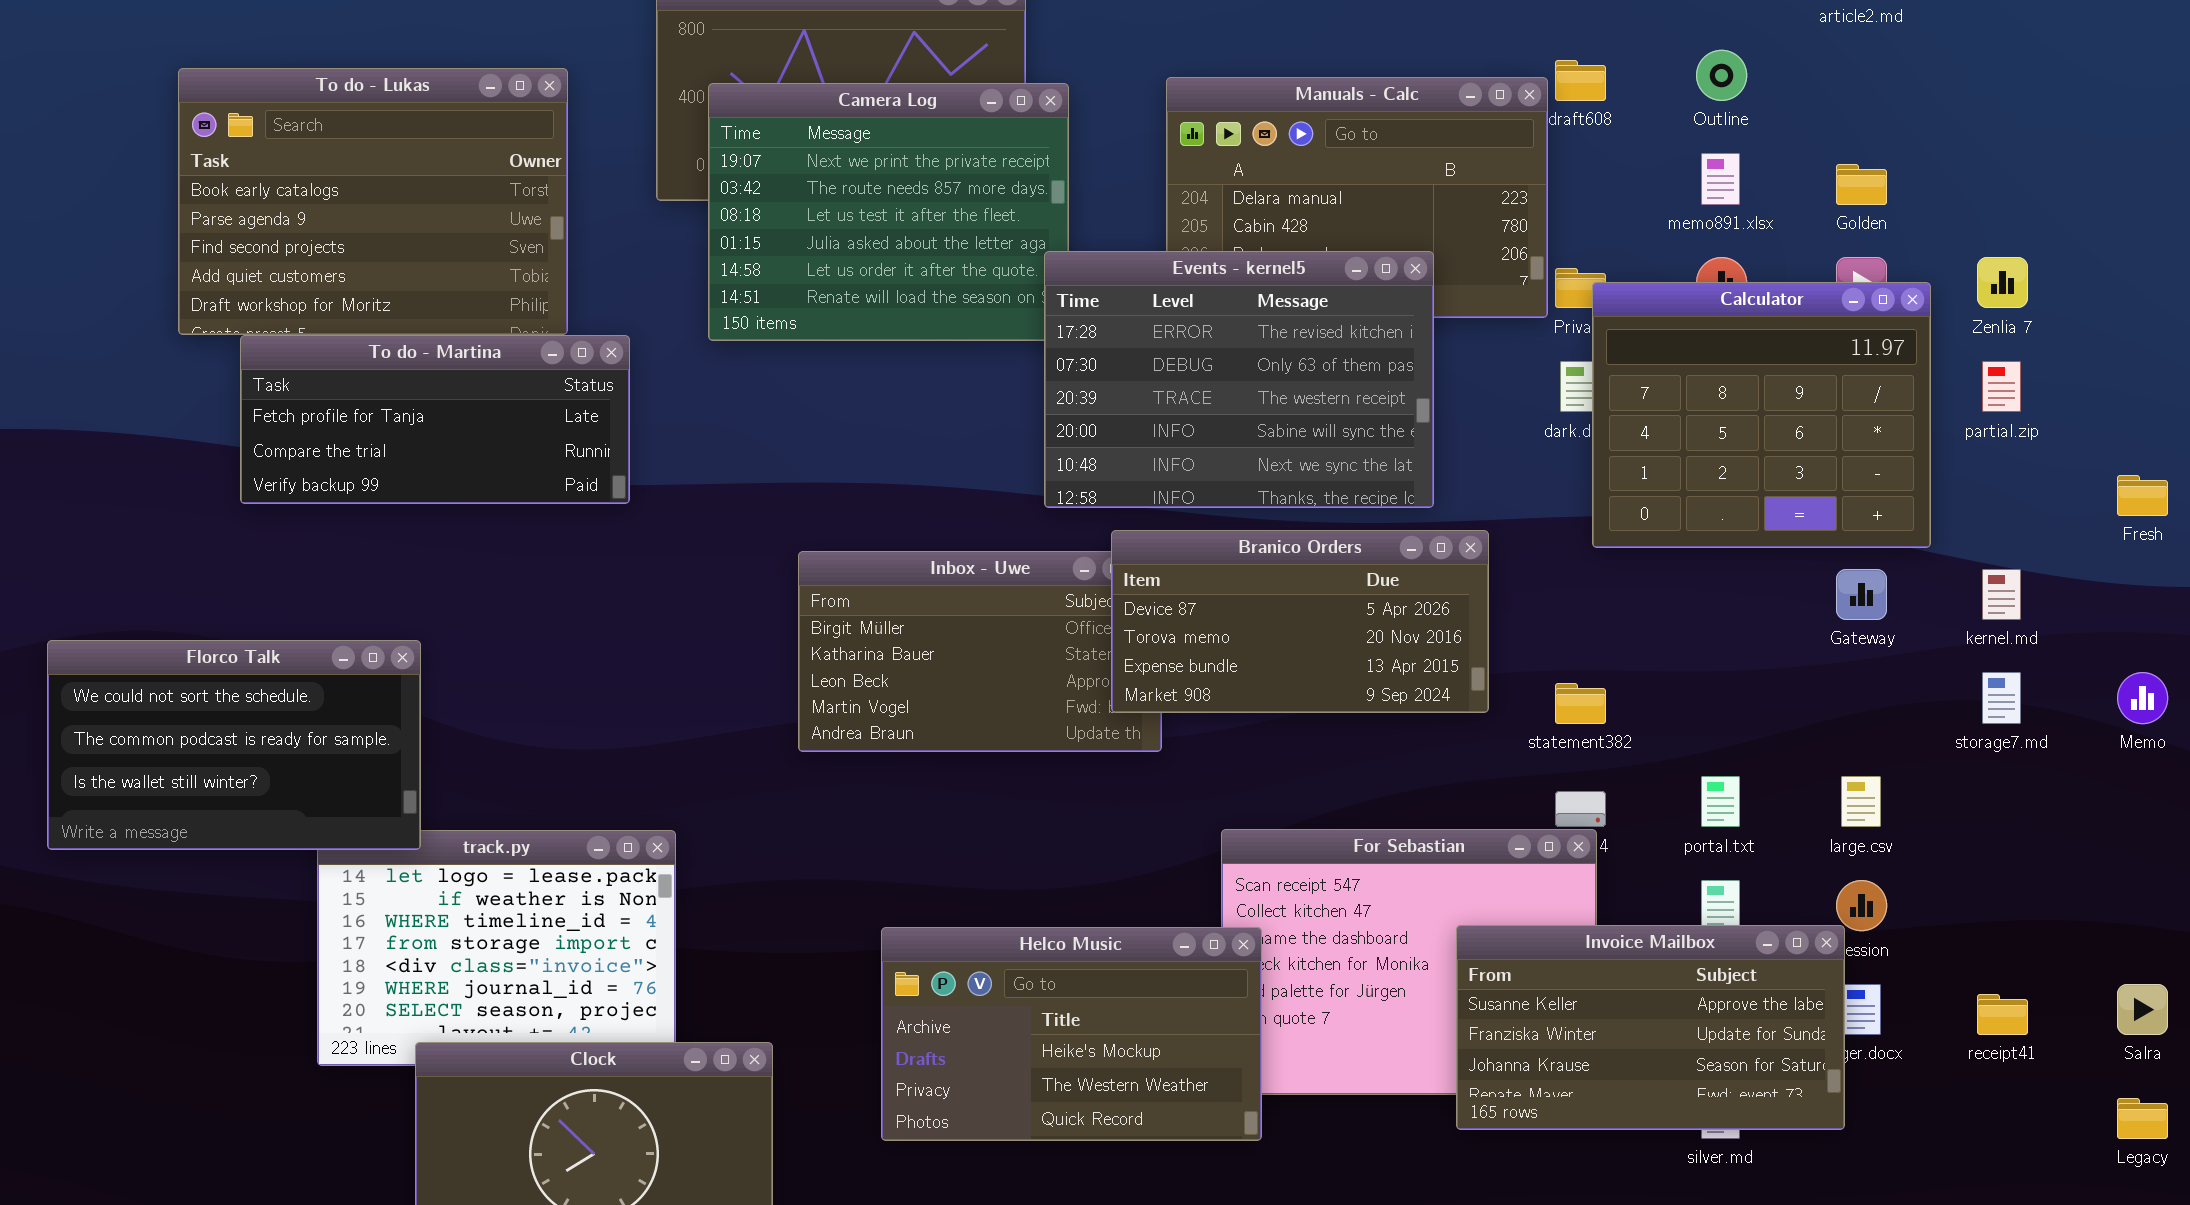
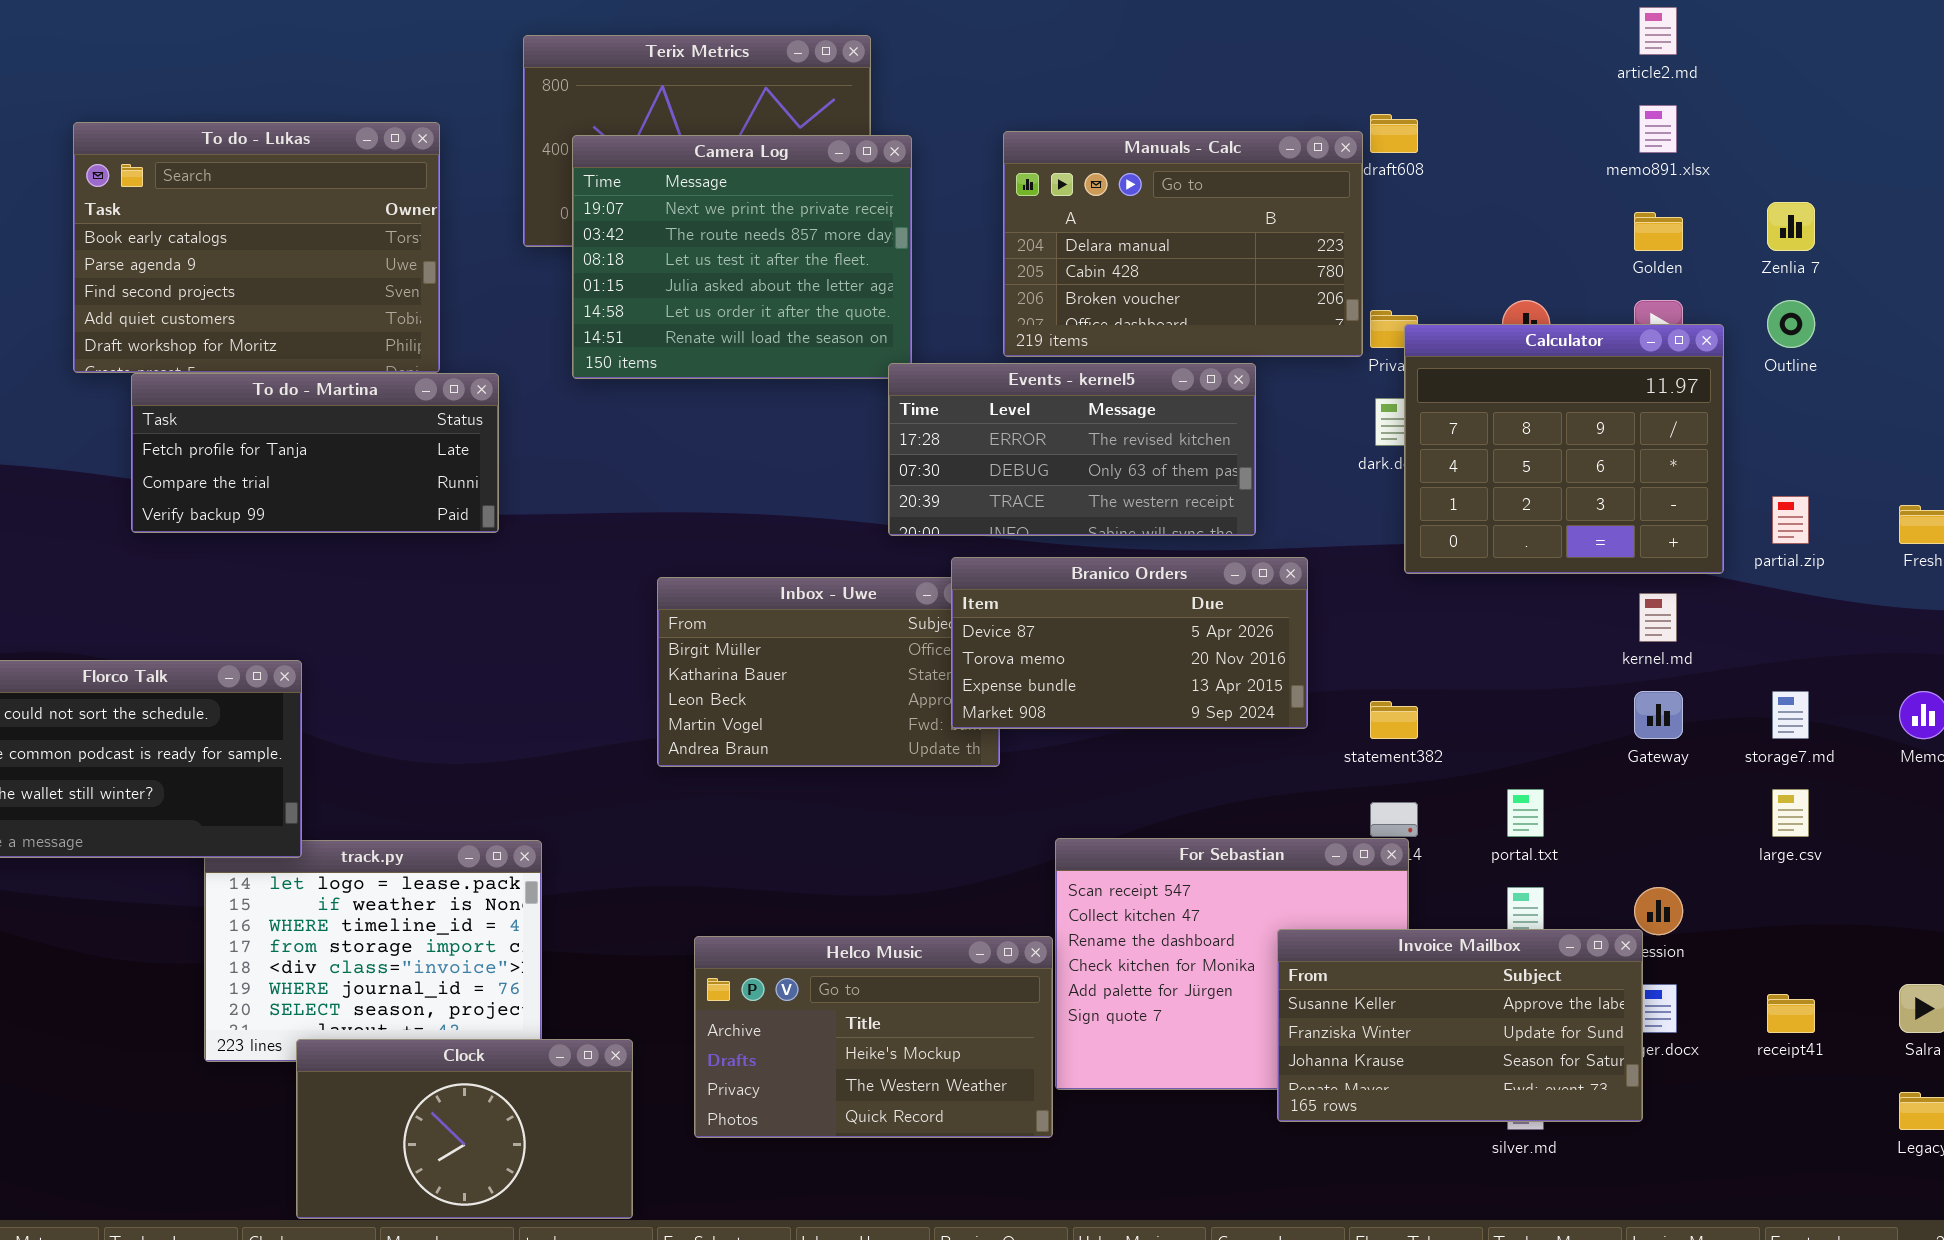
Outline: [1696,50,1747,101] -> [1767,300,1815,348], moved
memo891.xlsx: [1701,153,1740,205] -> [1639,105,1677,153], moved
Events - kernel5: [1044,251,1434,508] -> [888,363,1256,536], resized
Zenlia 7: [1977,257,2028,308] -> [1767,202,1815,251], moved
partial.zip: [1982,361,2021,412] -> [1772,496,1809,544], moved
Gateway: [1836,569,1887,620] -> [1634,691,1683,739], moved
kernel.md: [1982,569,2021,620] -> [1639,593,1677,642], moved
large.csv: [1841,776,1881,827] -> [1772,789,1809,837], moved
Helco Music: [881,927,1262,1141] -> [694,936,1053,1138], moved

